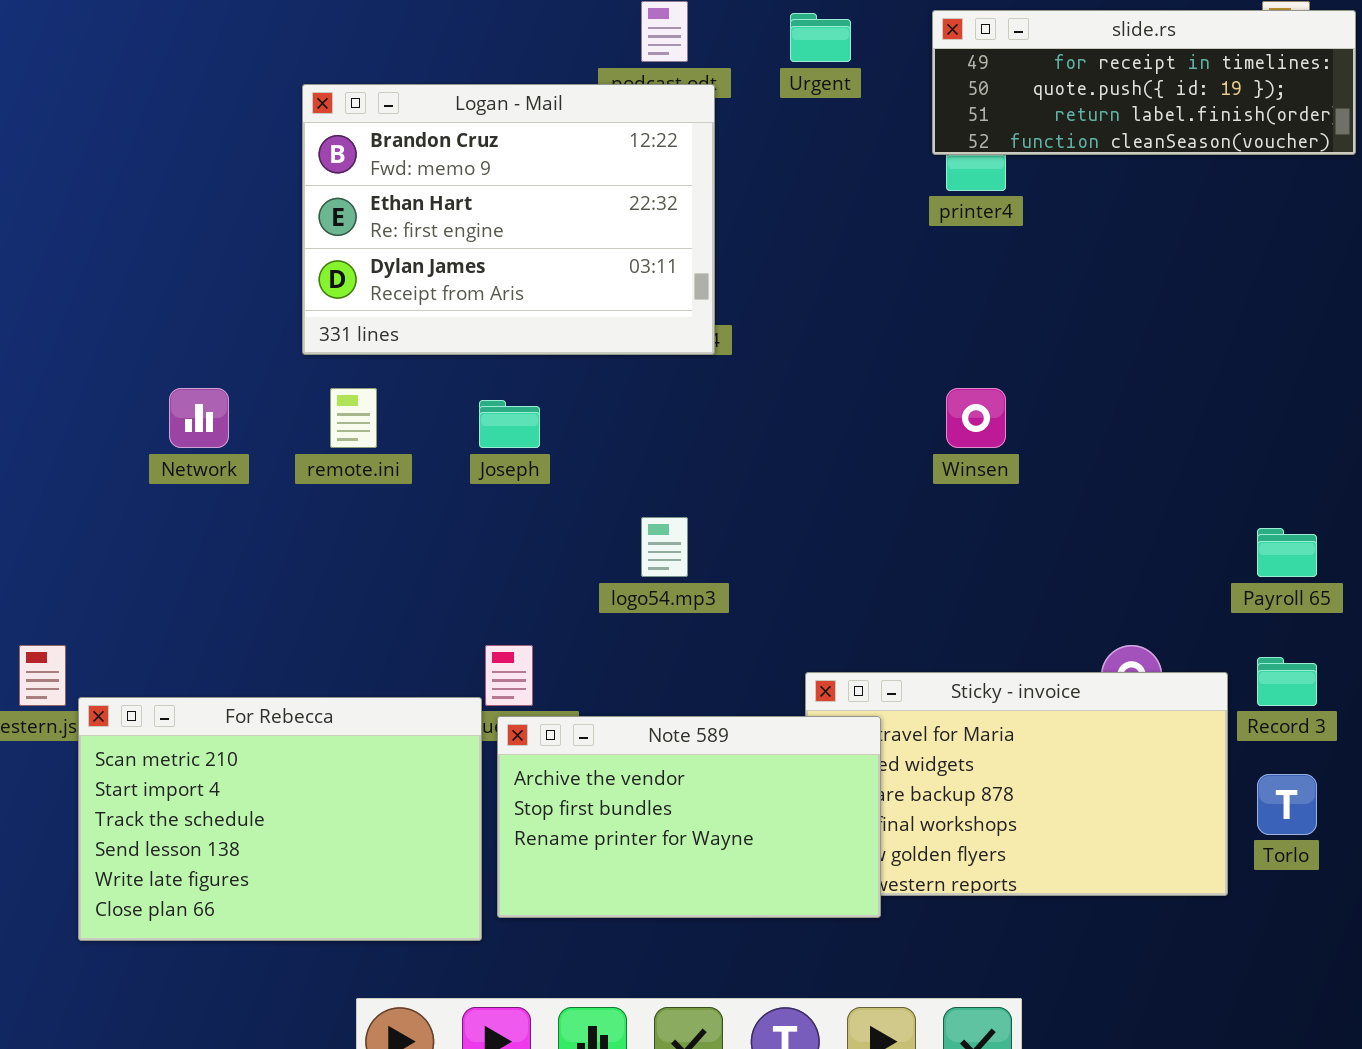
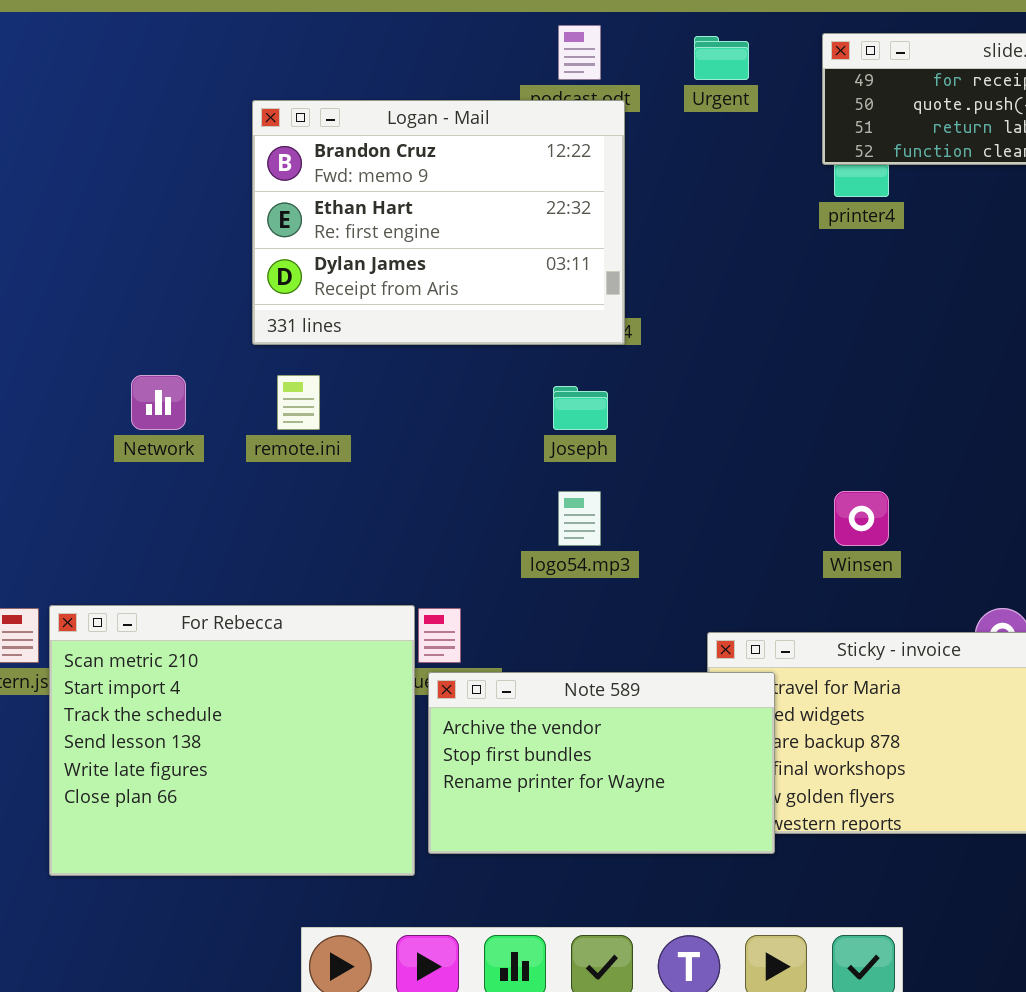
Winsen: [946,388,1006,448] -> [834,491,889,546], moved
Joseph: [479,400,540,448] -> [553,386,608,430], moved
For Rebecca: [78,697,482,941] -> [49,605,415,876], resized

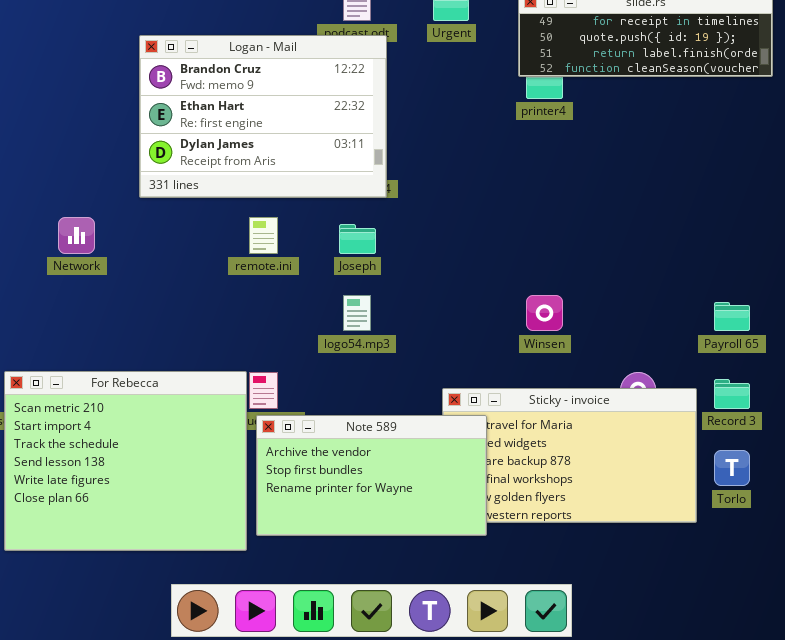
remote.ini: [277,375,320,430] -> [249,217,278,254], moved

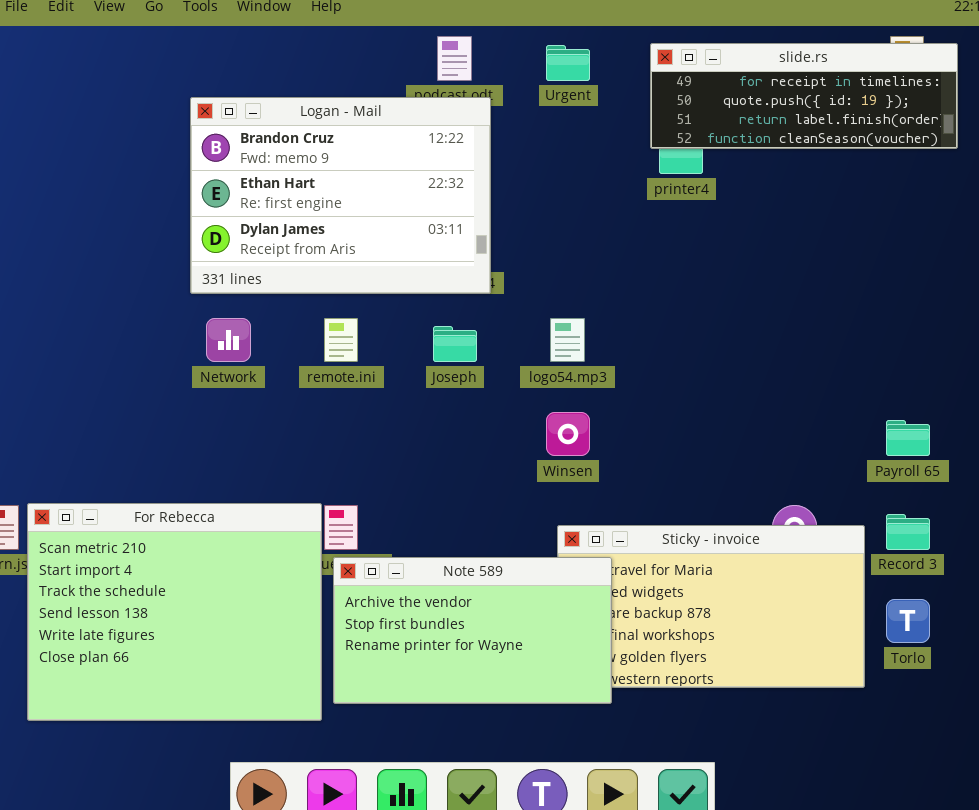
Network: [58,217,95,254] -> [206,318,251,362], moved
logo54.mp3: [343,295,371,331] -> [550,318,585,362], moved
Winsen: [526,295,563,331] -> [546,412,590,456], moved

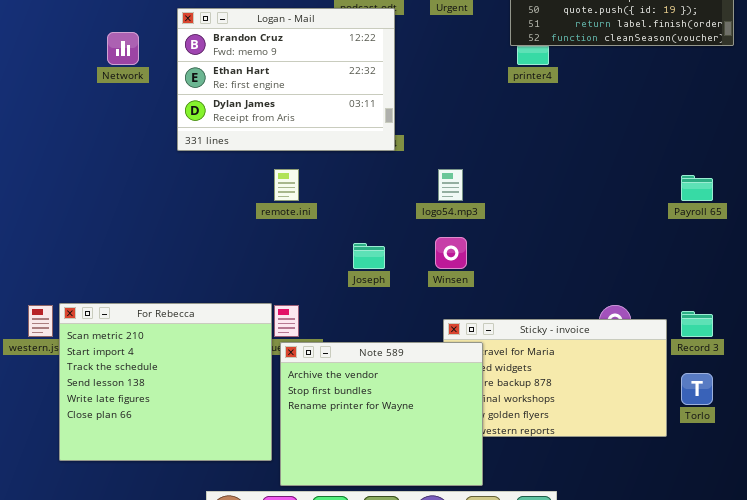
Network: [206,318,251,362] -> [107,32,139,65], moved
Joseph: [433,326,477,362] -> [353,243,385,269], moved
Payroll 65: [886,420,930,456] -> [681,175,713,201], moved
Note 589: [333,557,612,704] -> [280,342,483,486], resized

